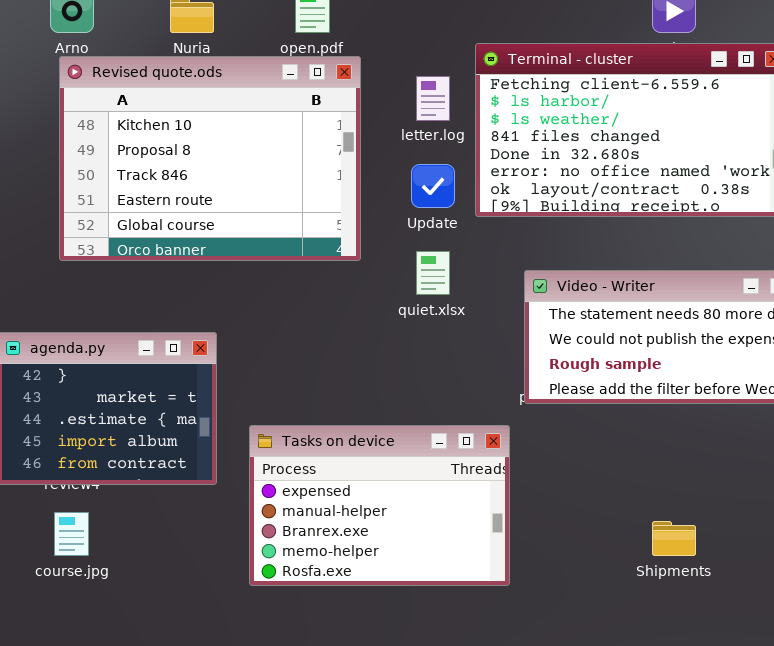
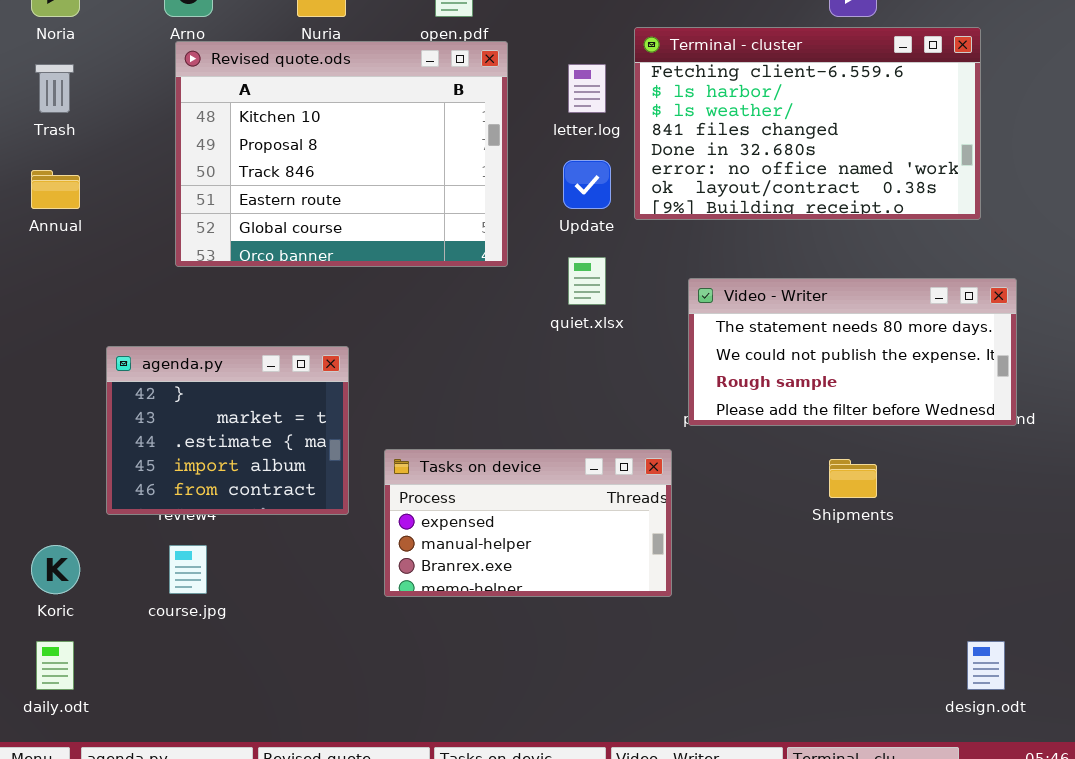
Tasks on device: [249,425,510,586] -> [384,449,672,597], resized
Shipments: [652,521,696,556] -> [829,459,877,498], moved

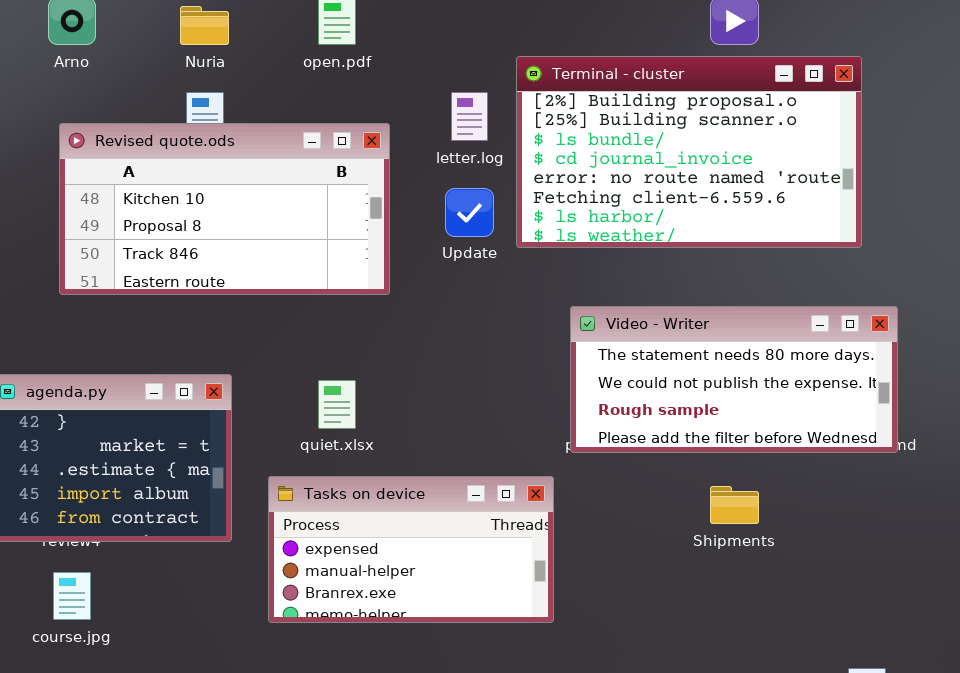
Terminal - cluster: [634,27,981,220] -> [516,56,862,248], scrolled up 5 rows
Revised quote.ods: [175,41,508,267] -> [59,123,390,295], resized
quiet.xlsx: [568,257,606,305] -> [318,380,356,429], moved

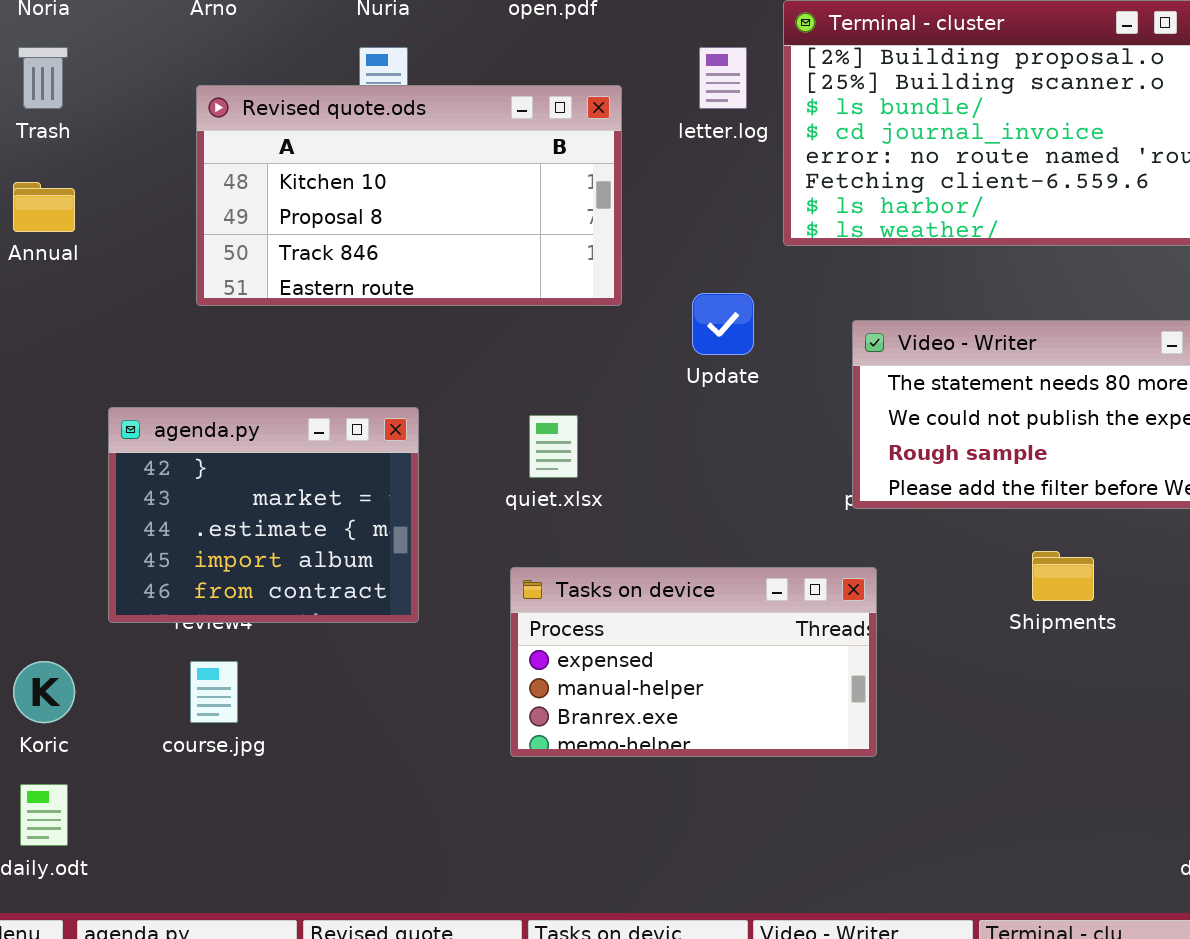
Update: [445,188,494,237] -> [692,293,754,355], moved
Tasks on device: [268,476,554,623] -> [510,567,877,757], moved

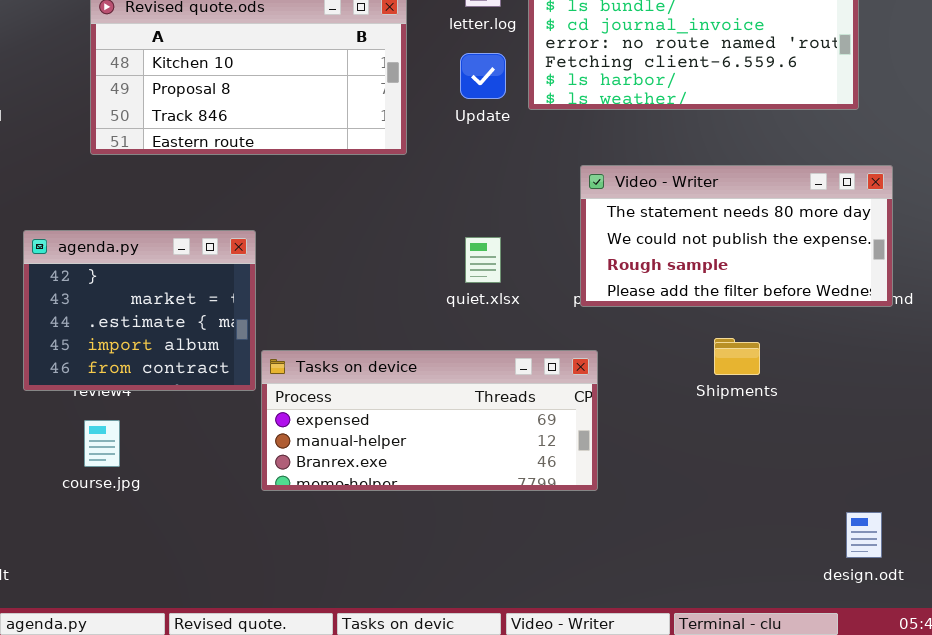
Update: [692,293,754,355] -> [460,53,506,99], moved
quiet.xlsx: [529,415,578,478] -> [465,237,501,283], moved
Tasks on device: [510,567,877,757] -> [261,350,598,491], resized

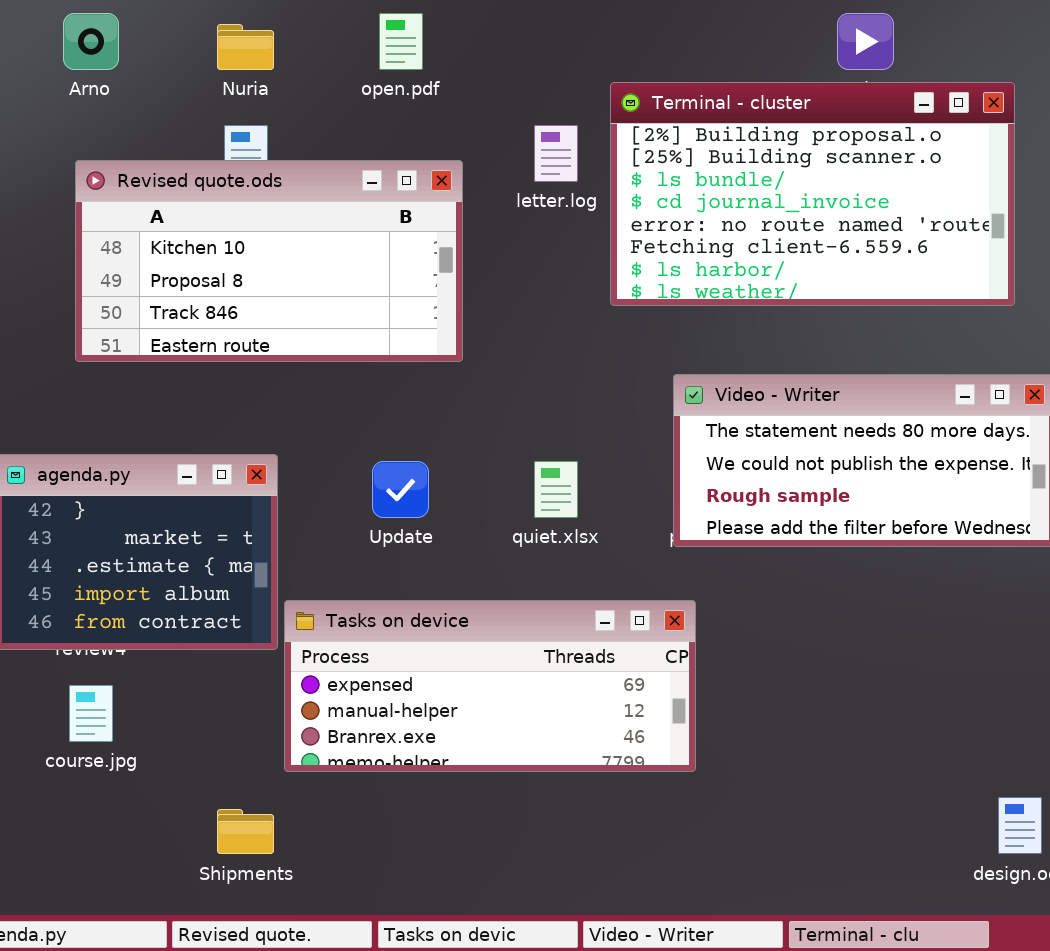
Update: [460,53,506,99] -> [372,461,429,518], moved
Shipments: [714,338,760,375] -> [217,809,274,854], moved

